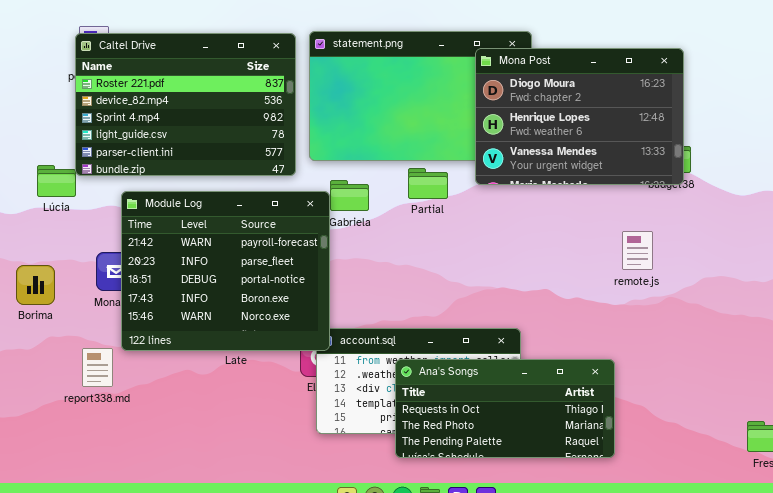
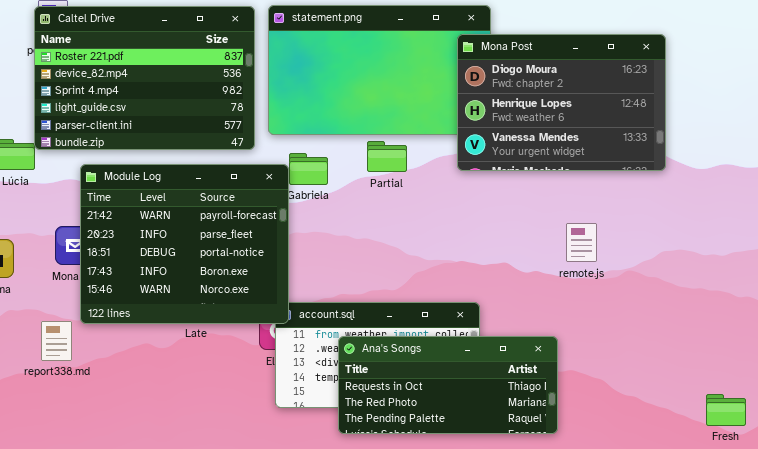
Mona Post: [475,48,684,185] -> [457,34,666,171], moved
remote.js: [622,231,653,270] -> [566,223,597,262], moved
Ana's Songs: [395,359,615,458] -> [338,336,558,434], moved

